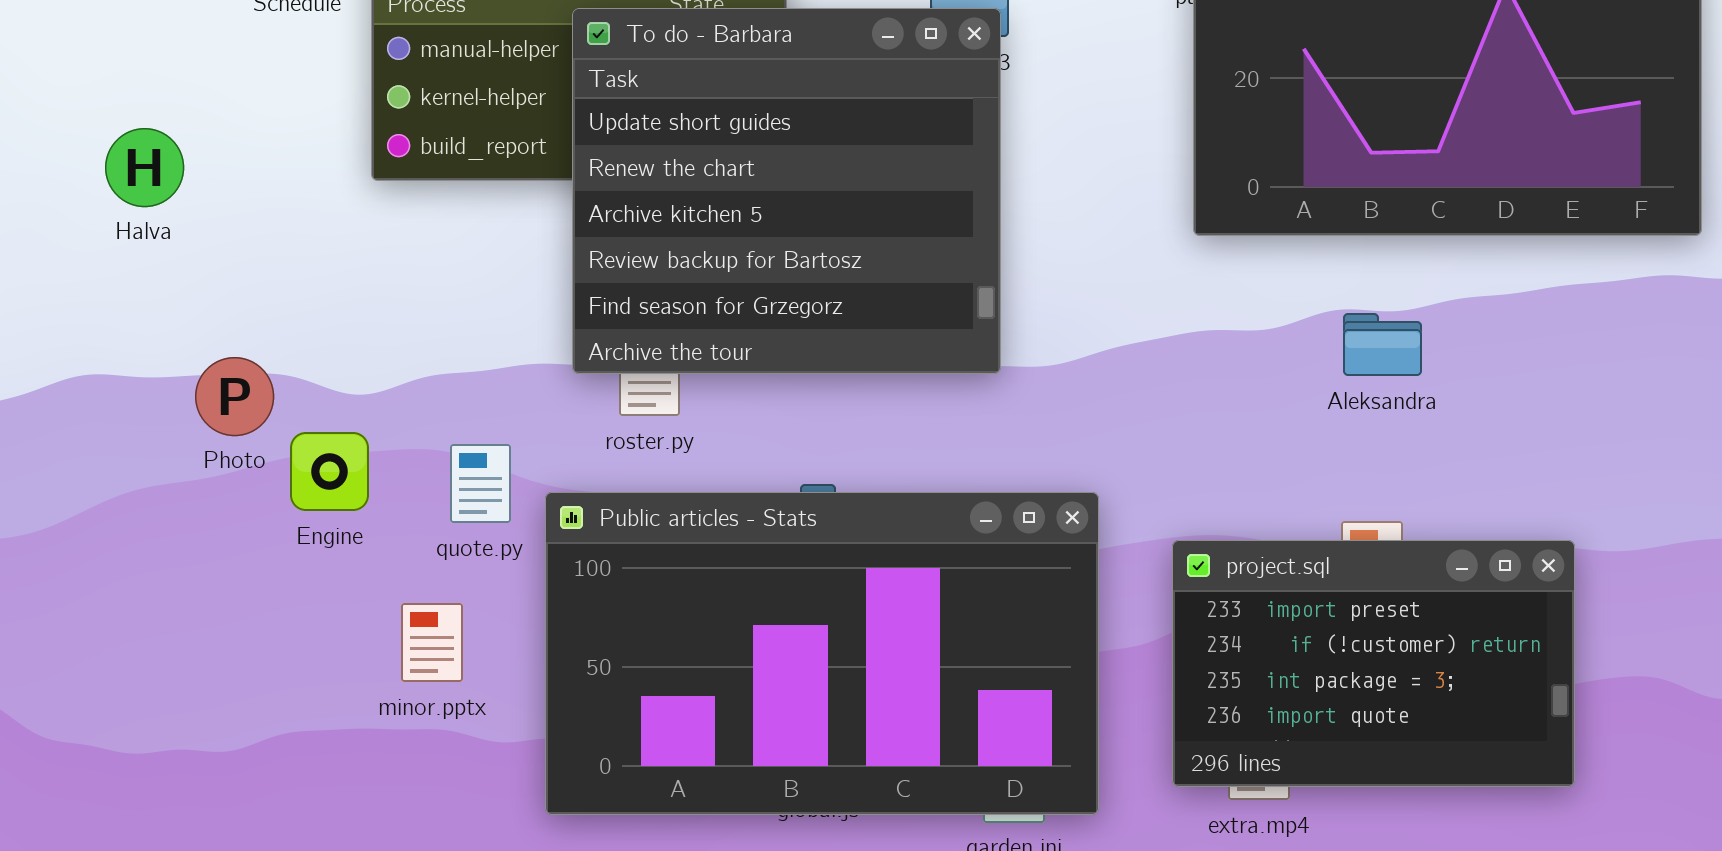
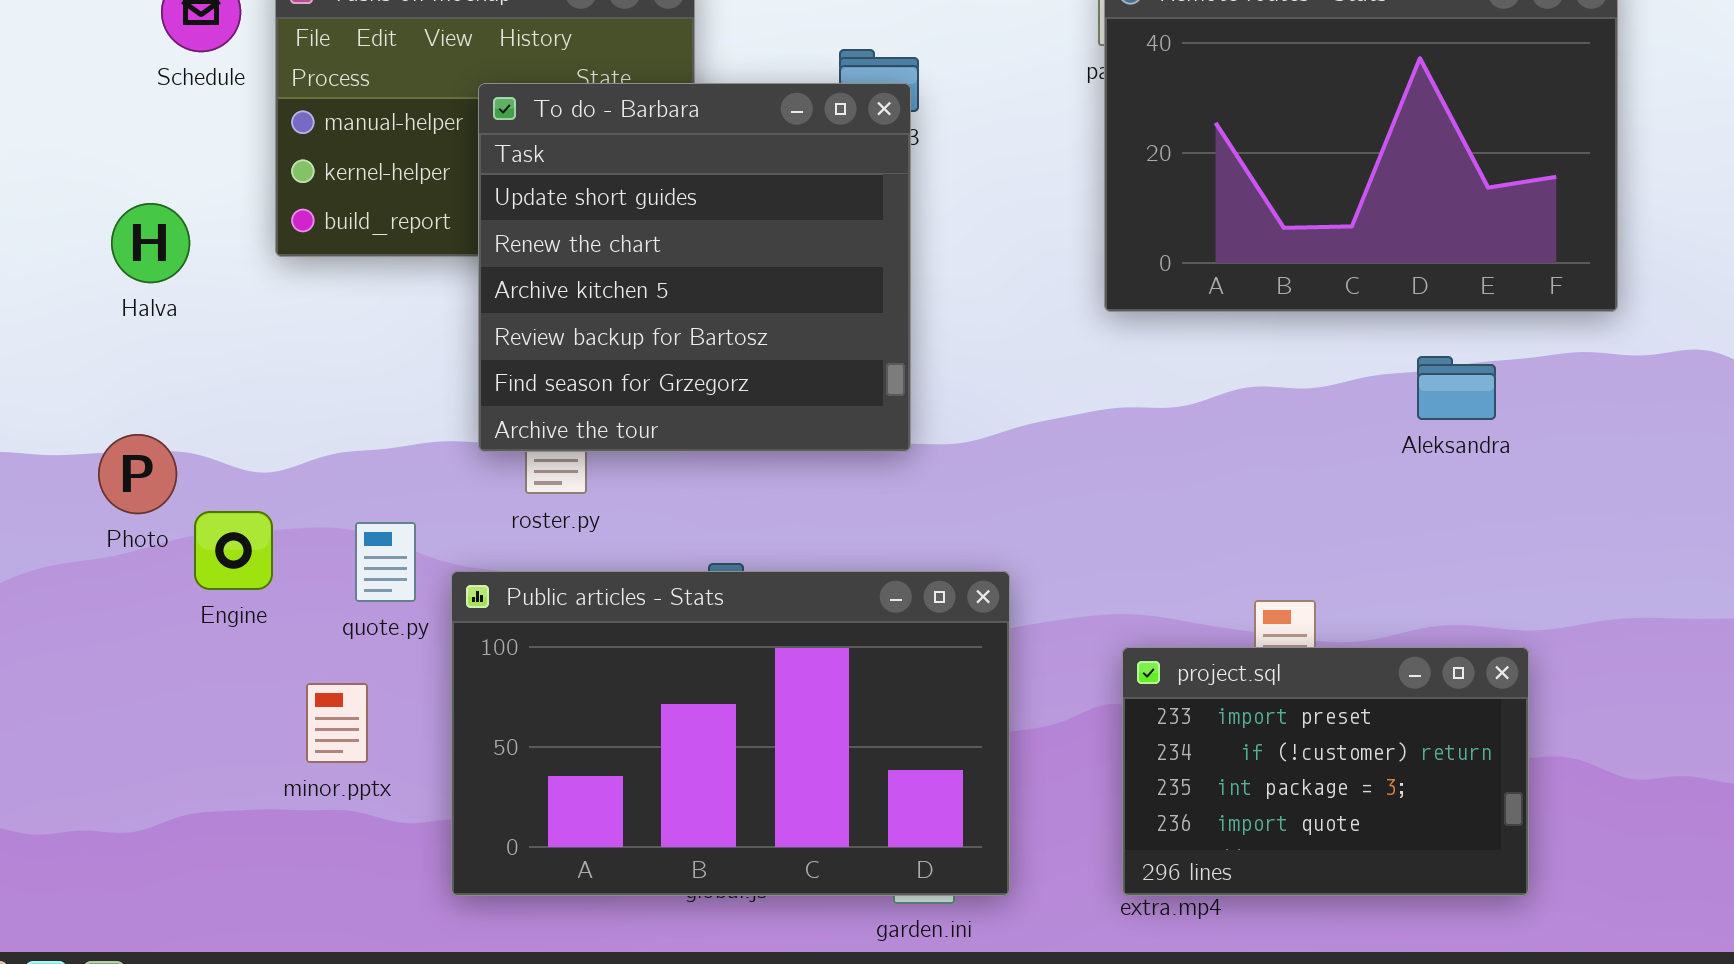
Halva: [105,128,184,207] -> [111,203,190,283], moved
Aleksandra: [1343,313,1422,376] -> [1417,356,1496,420], moved
project.sql: [1172,540,1575,787] -> [1122,647,1529,896], moved

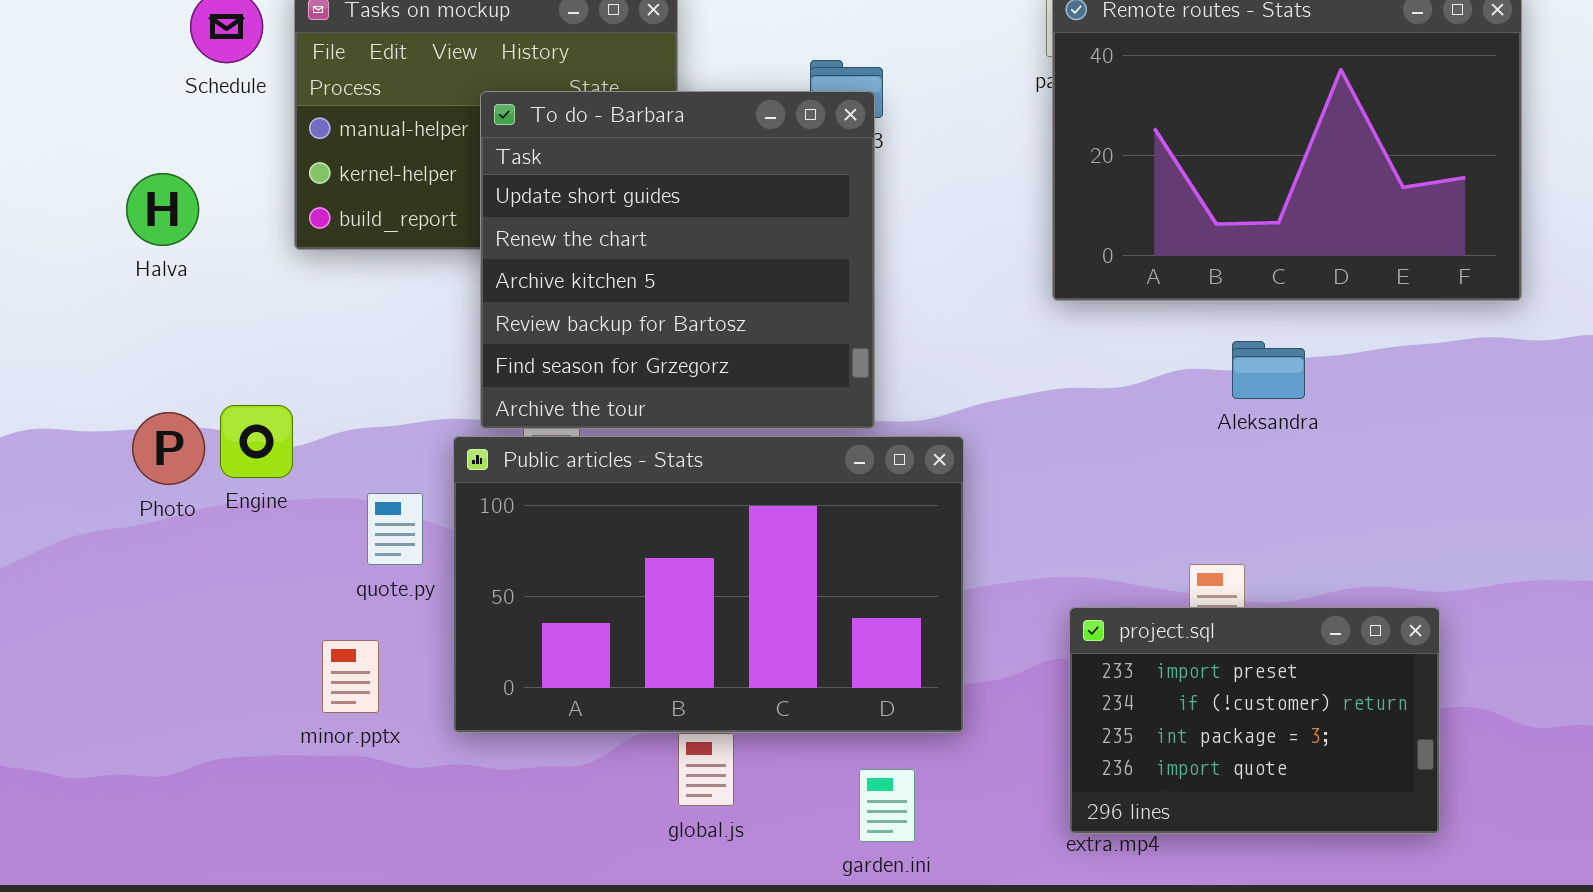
Halva: [111,203,190,283] -> [126,173,199,246], moved
Aleksandra: [1417,356,1496,420] -> [1232,341,1305,399], moved
Engine: [194,511,273,590] -> [220,405,293,478], moved
Public articles - Stats: [451,571,1010,896] -> [453,436,964,733], moved

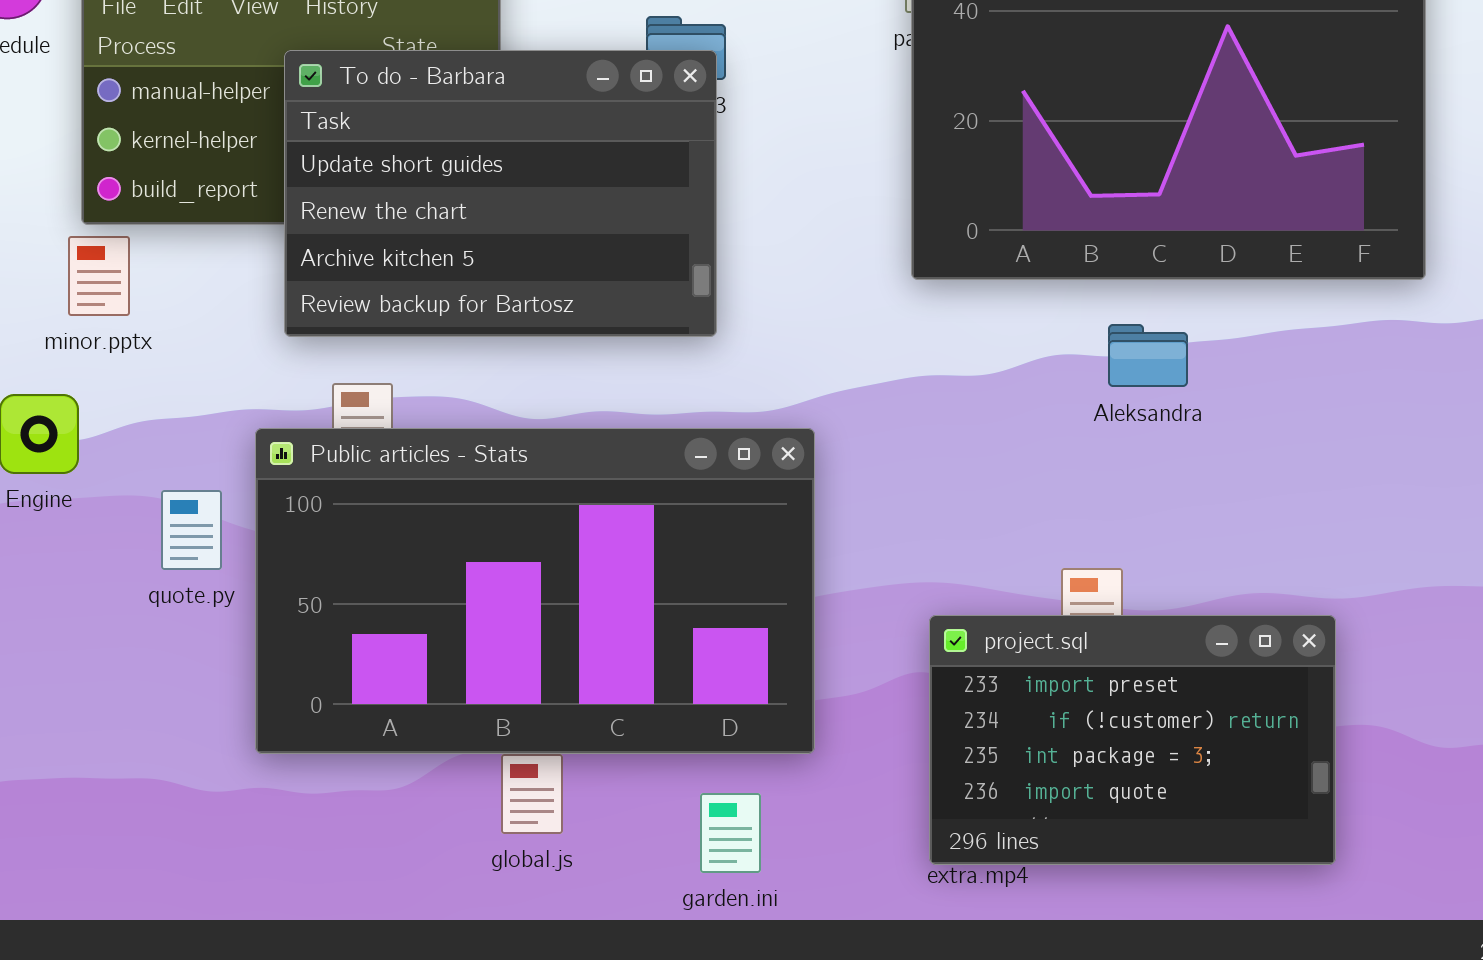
To do - Barbara: [480,91,875,429] -> [284,50,717,337], resized
minor.pptx: [322,640,379,713] -> [68,236,130,316], moved

